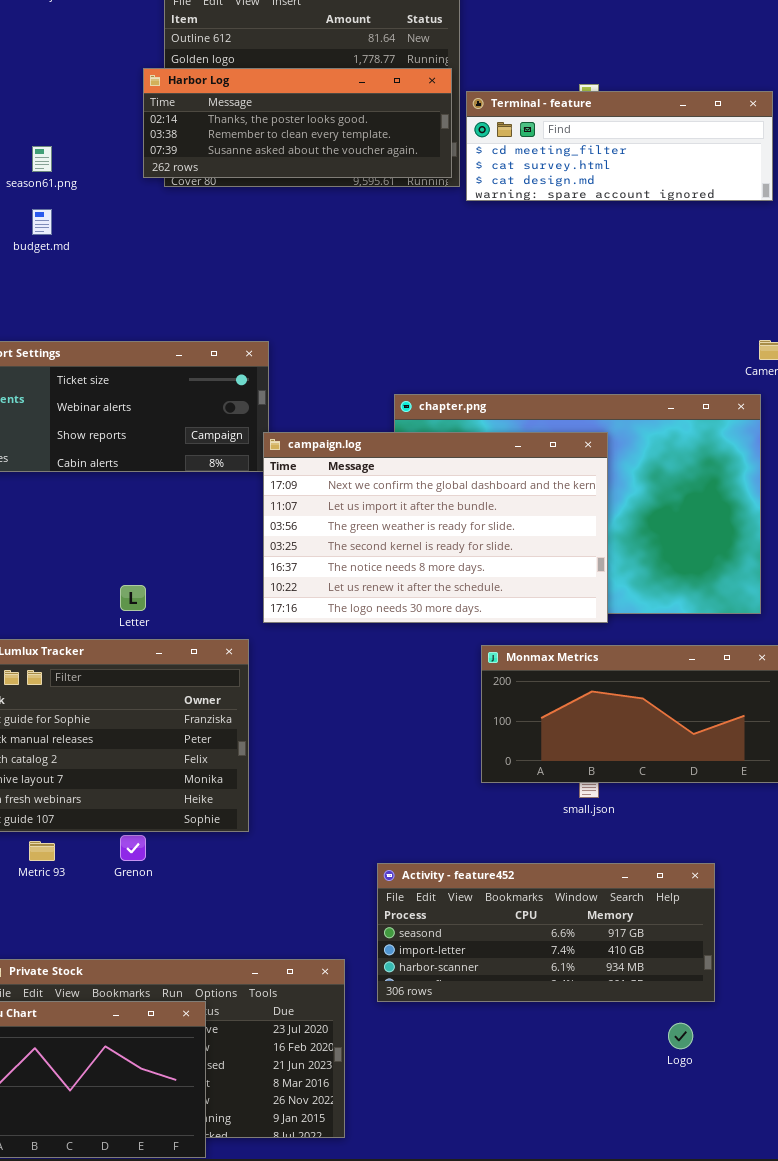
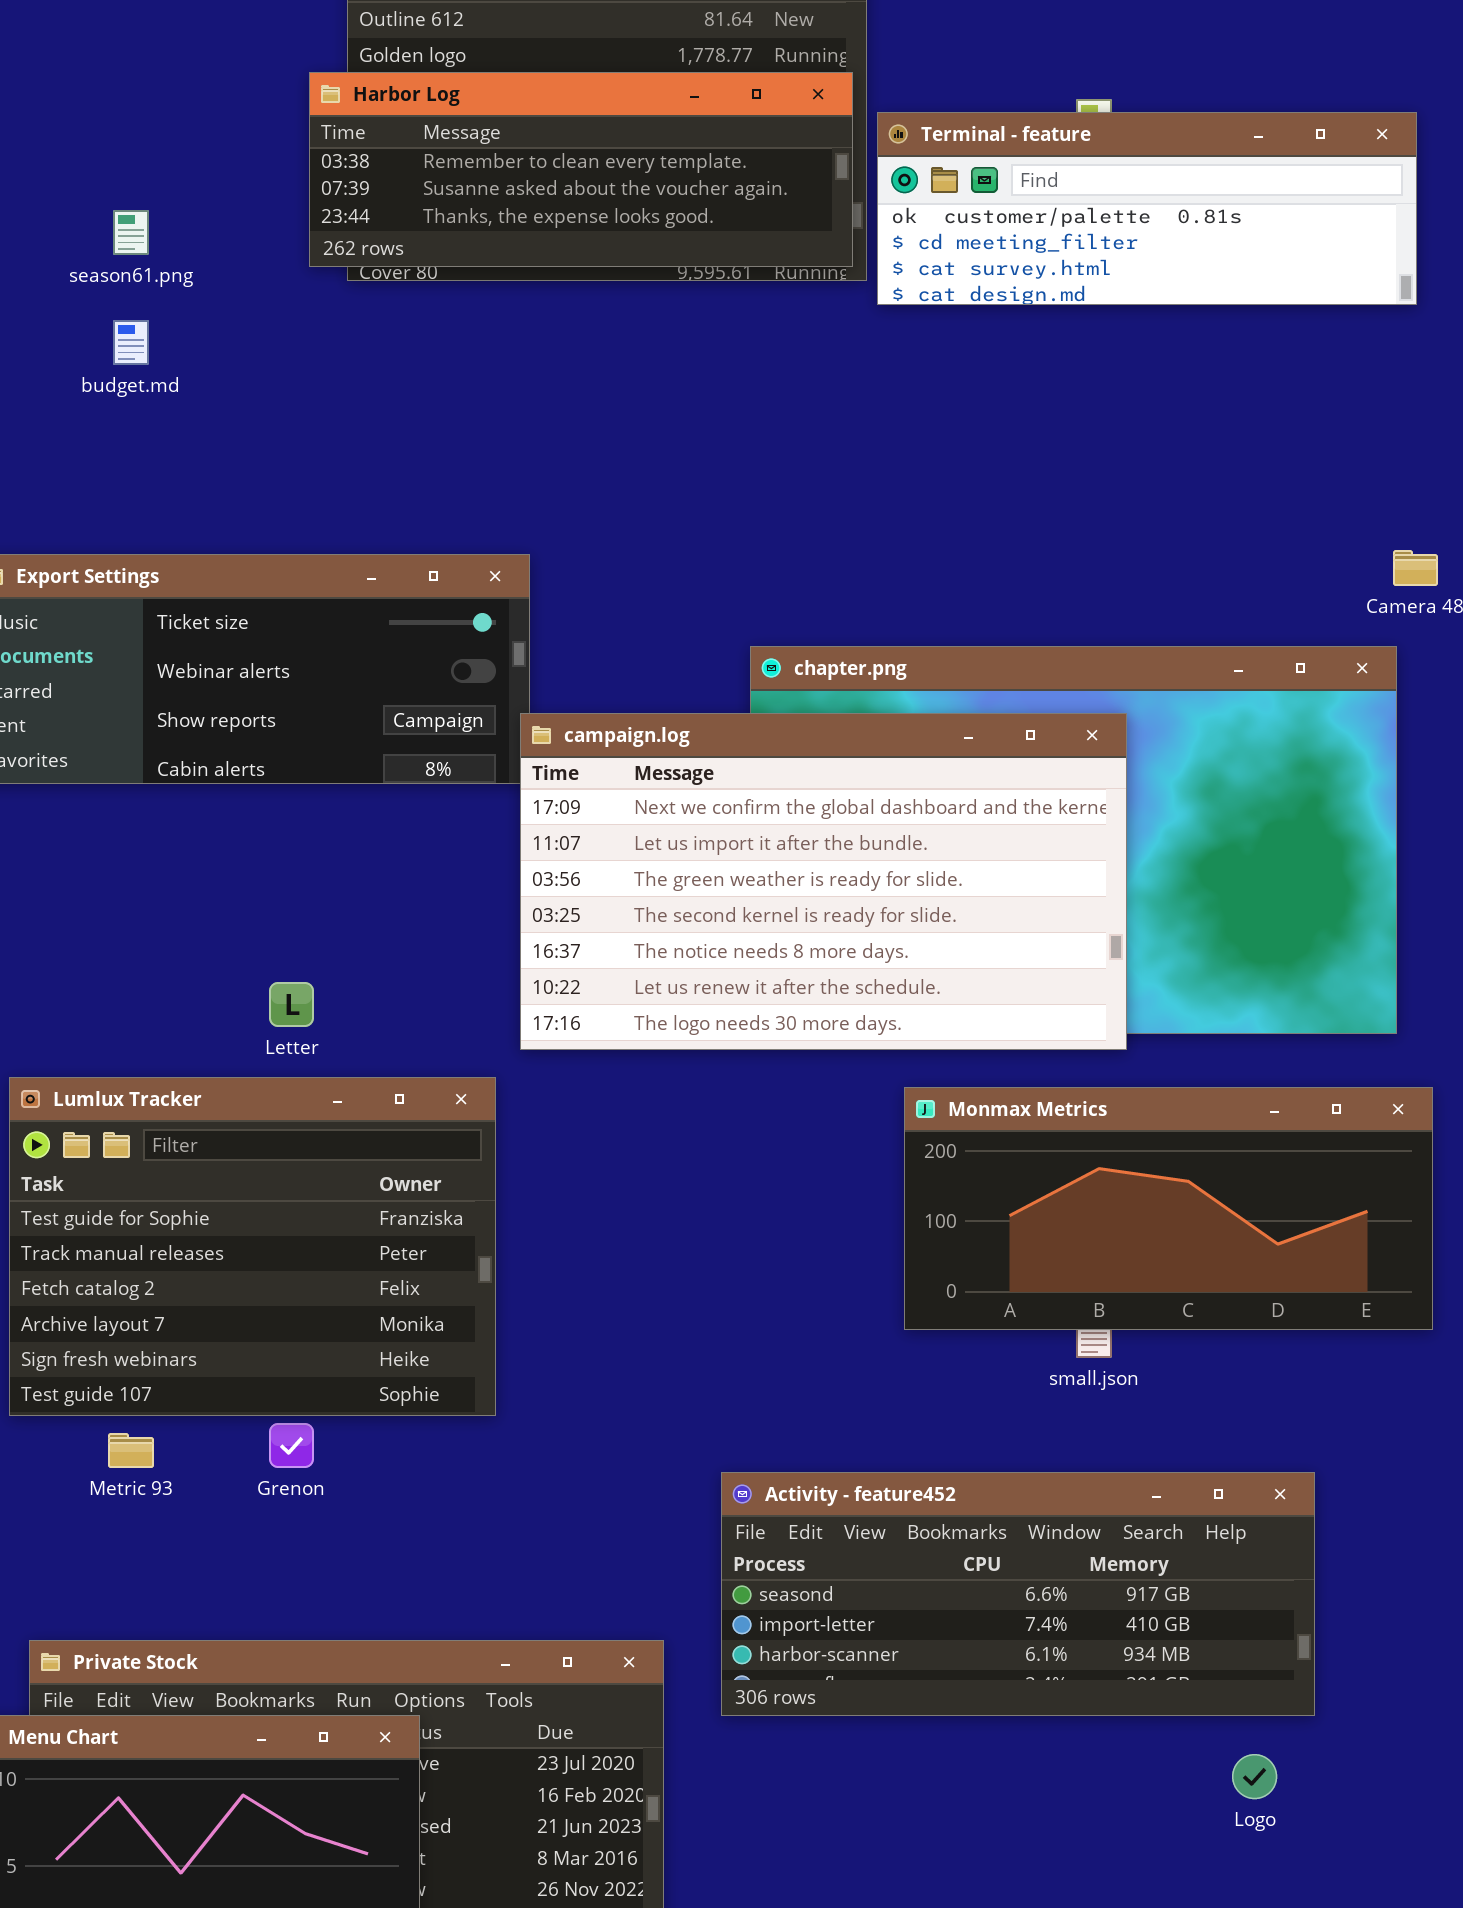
Harbor Log: [143,68,452,178] -> [309,72,853,267], scrolled down 1 row
Terminal - feature: [466,91,773,201] -> [877,112,1417,305], scrolled up 1 row

